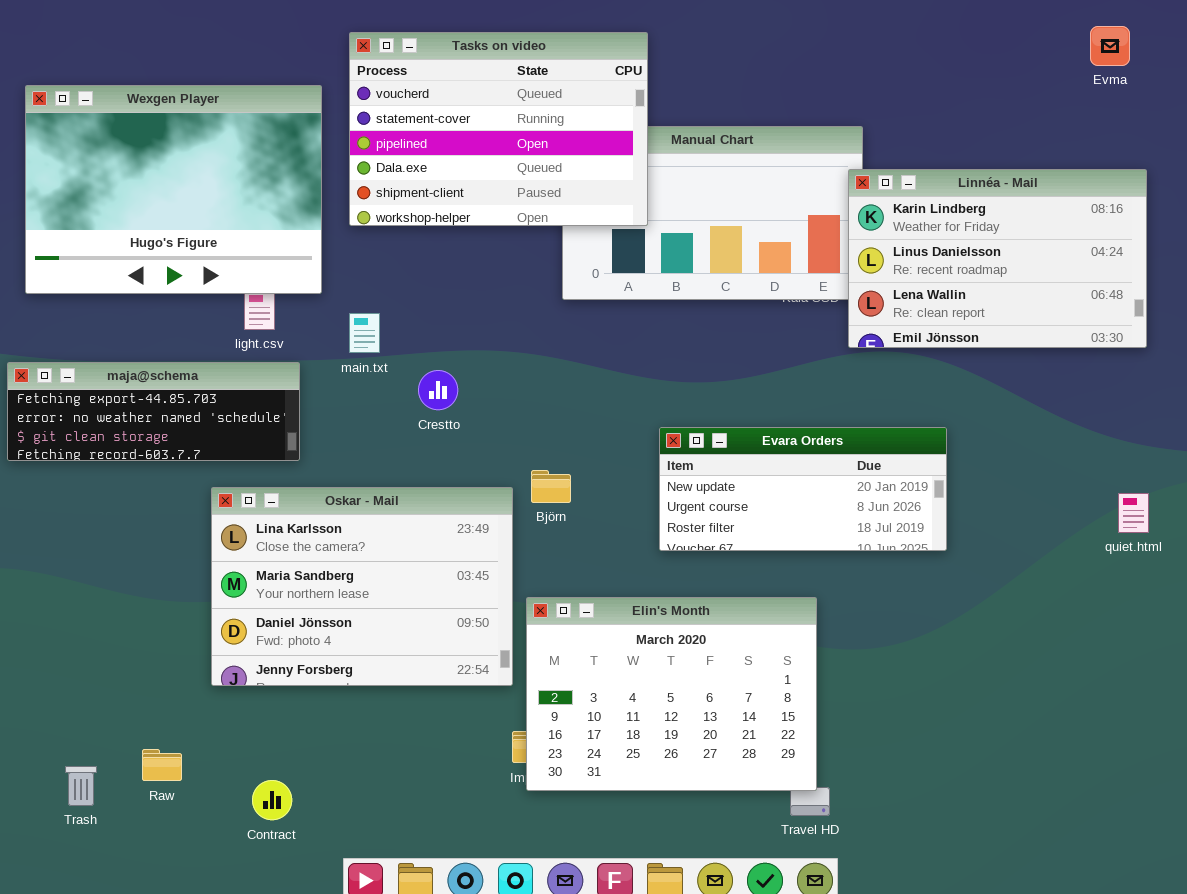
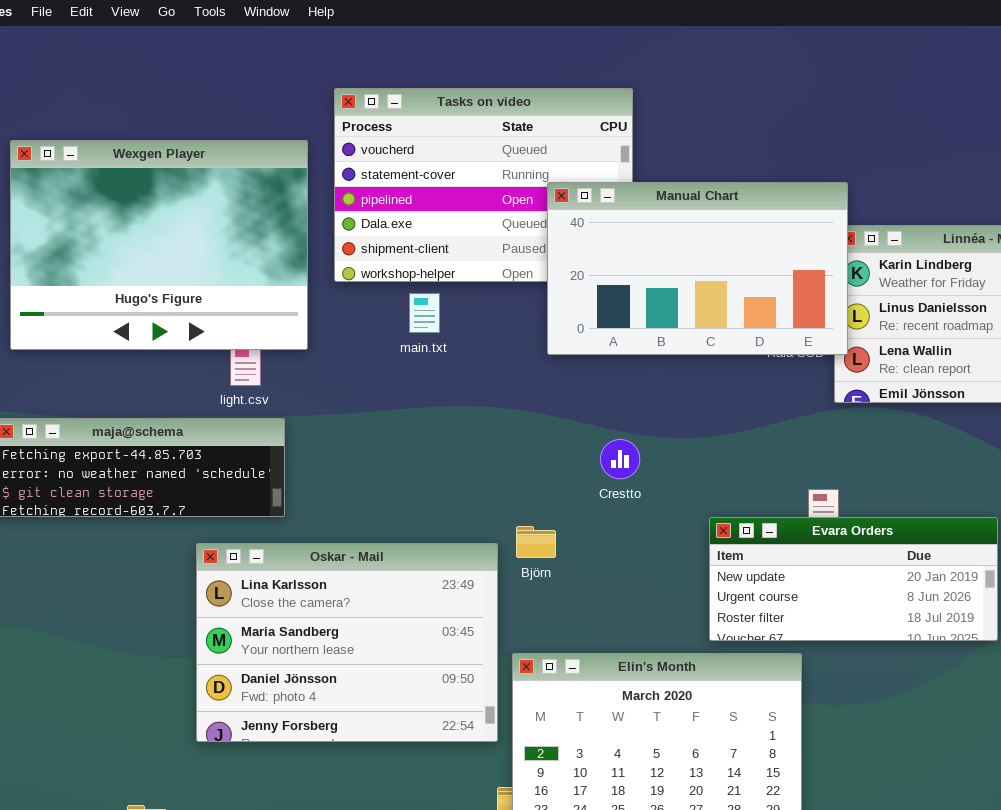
Manual Chart: [562,126,863,300] -> [547,182,848,355], raised
main.txt: [349,313,380,353] -> [409,293,440,333], moved
Crestto: [418,370,458,410] -> [600,439,640,479], moved
Evara Orders: [659,427,947,551] -> [709,517,998,641], moved

